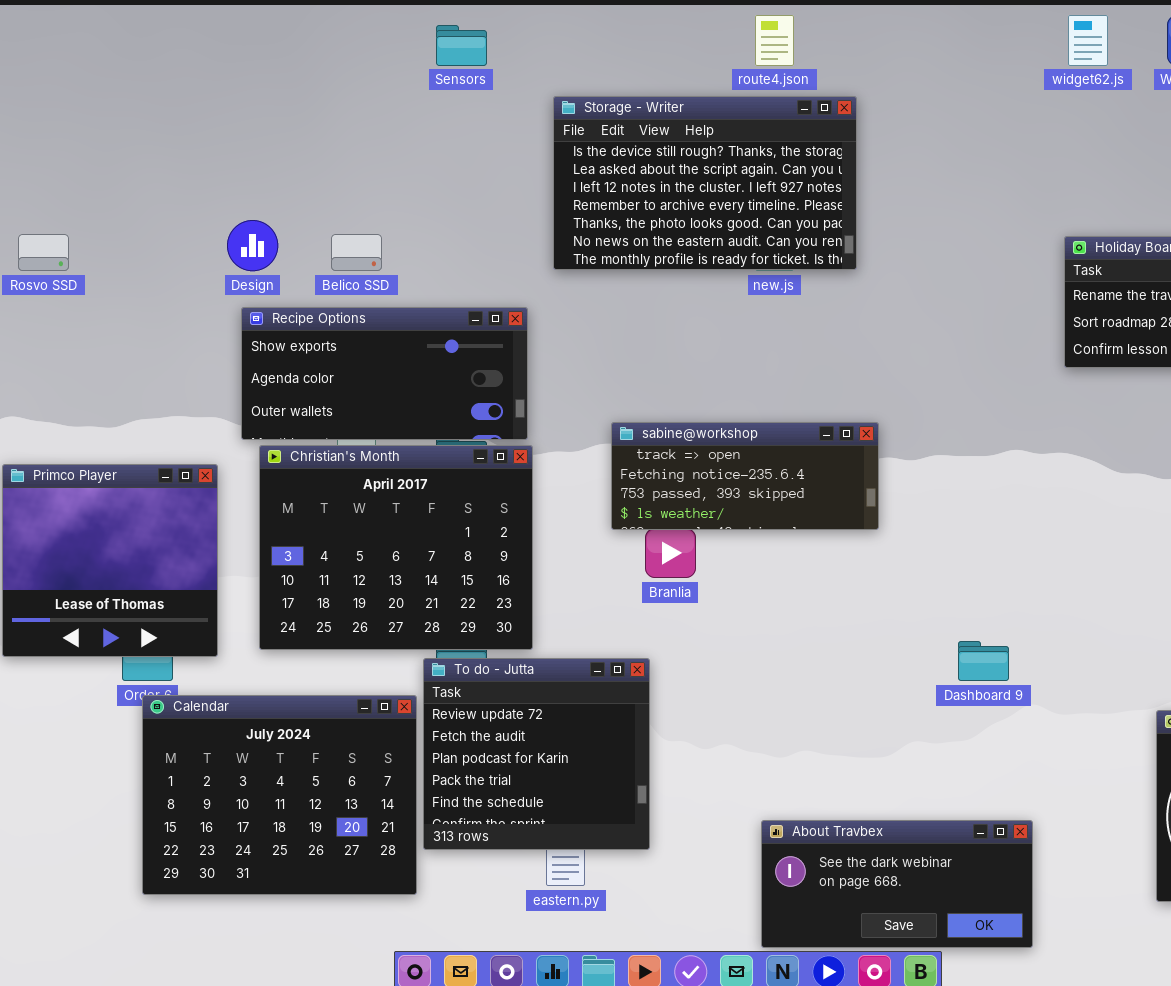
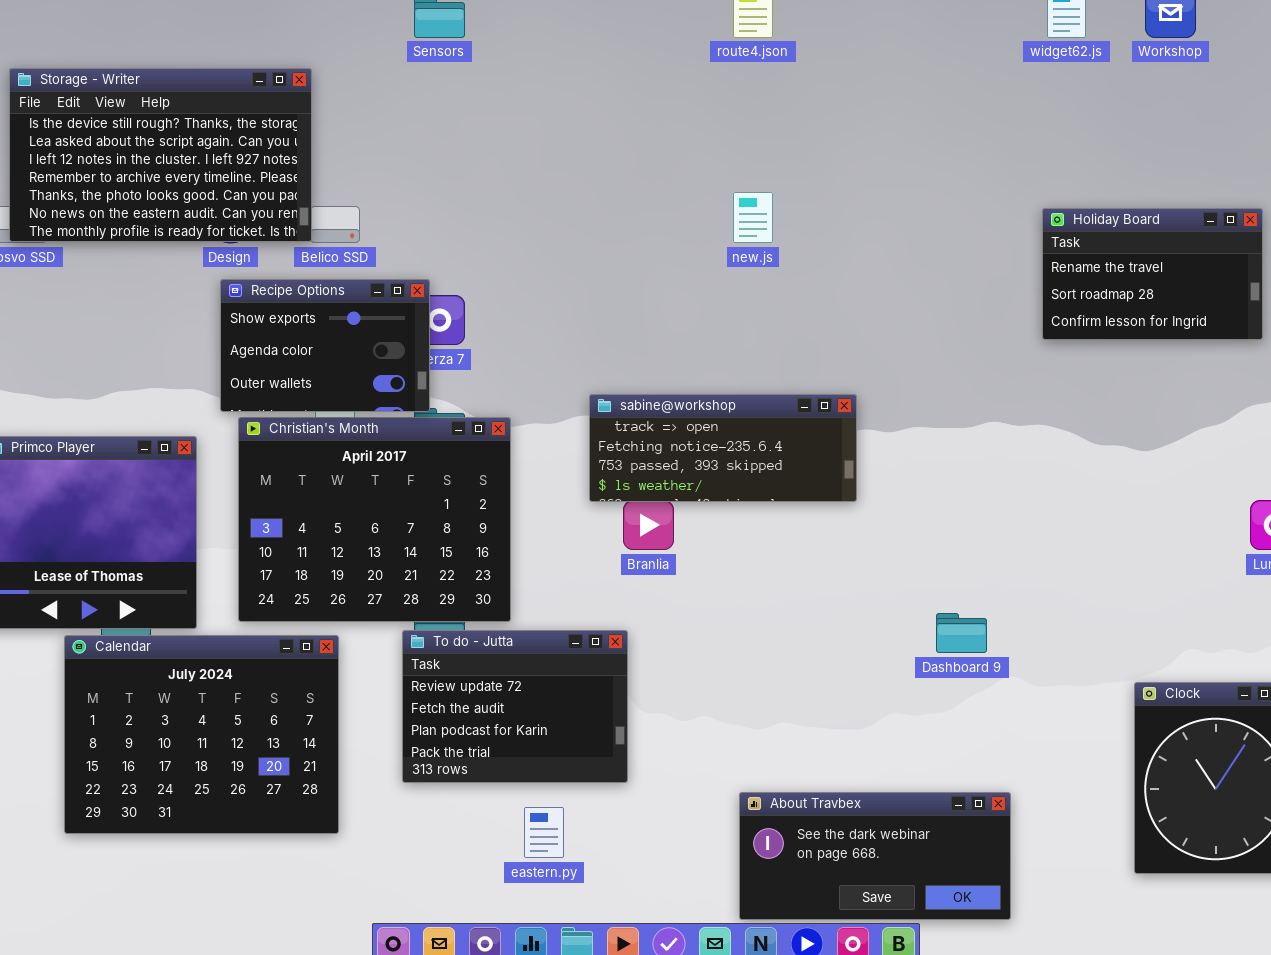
Storage - Writer: [553,96,857,270] -> [9,68,312,242], moved
Recipe Options: [241,307,528,440] -> [220,279,430,412], resized
To do - Jutta: [423,658,650,850] -> [402,630,628,783], resized
Calendar: [142,695,417,895] -> [64,635,339,834], moved

